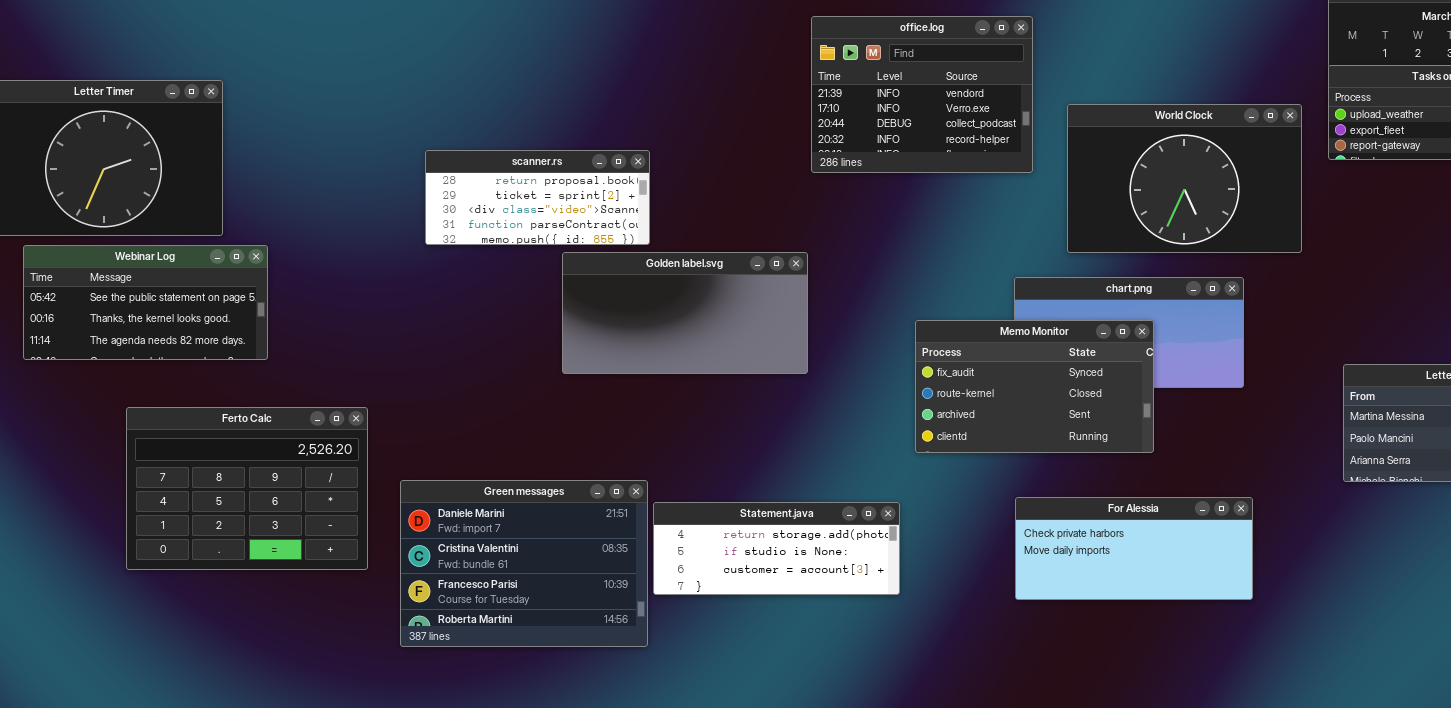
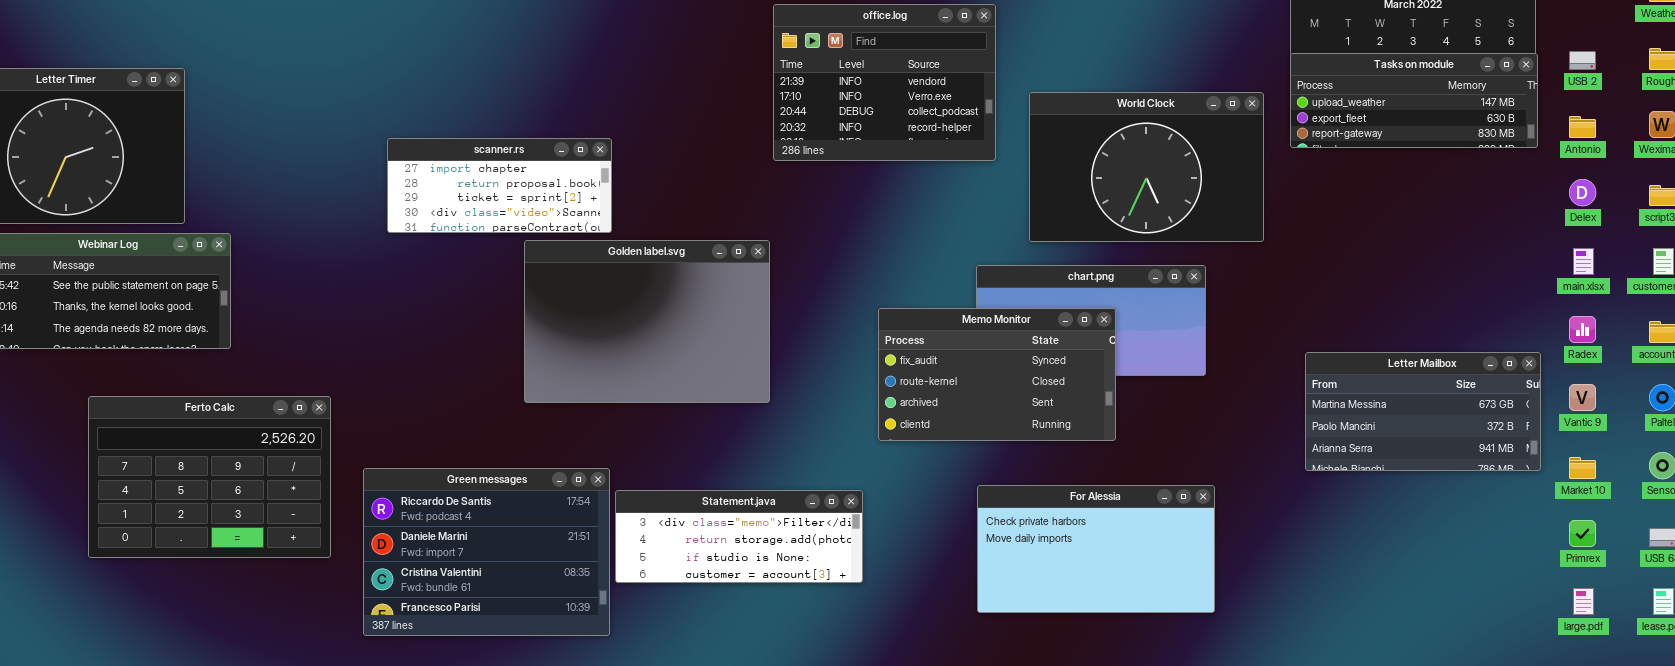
scanner.rs: [425,150,650,245] -> [387,138,612,233], scrolled up 1 row
Golden label.svg: [562,252,808,374] -> [524,240,770,403], resized
Green messages: [400,480,648,647] -> [363,468,610,636], scrolled up 1 row
For Alessia: [1015,497,1253,600] -> [977,485,1215,613], resized
Statement.java: [653,502,900,595] -> [615,490,863,583], scrolled up 1 row

